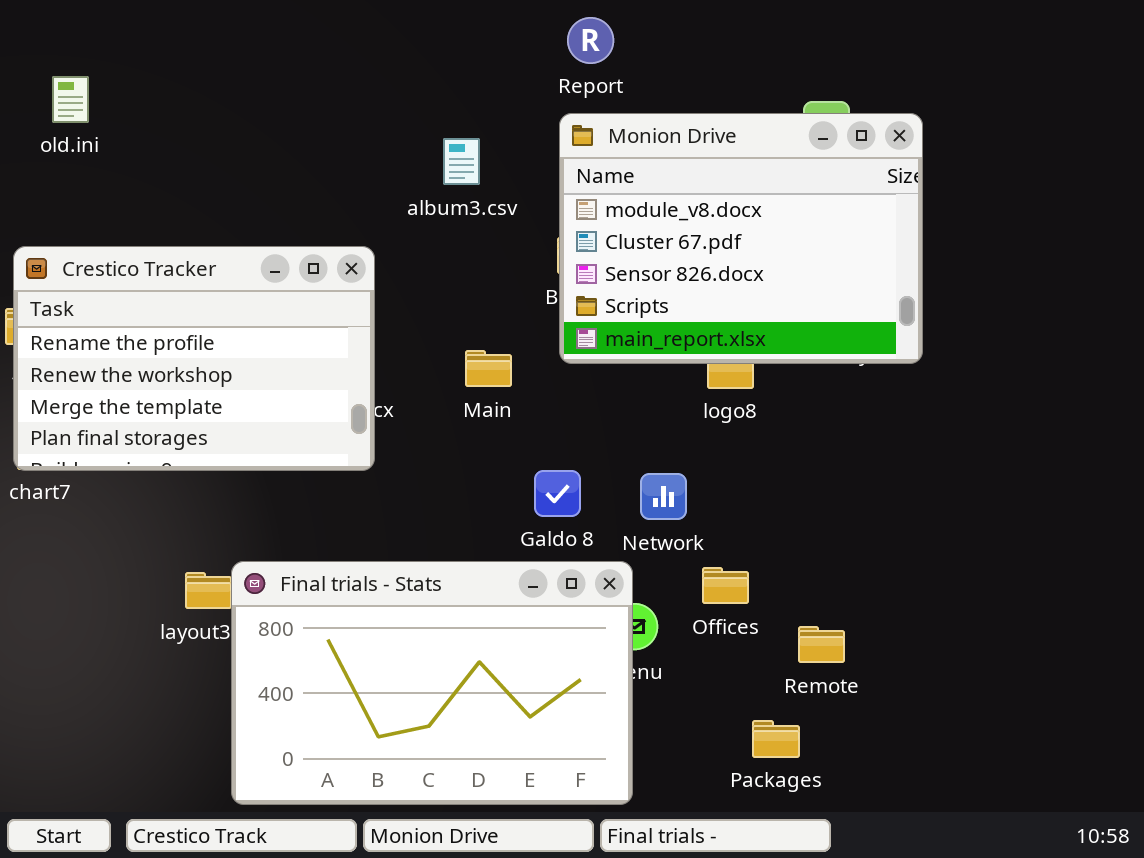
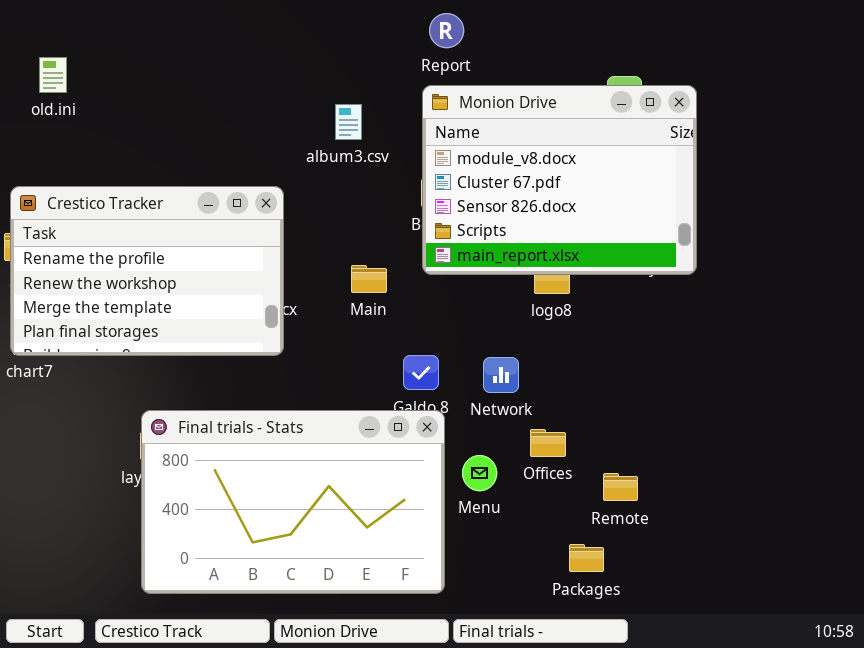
Final trials - Stats: [231,561,633,805] -> [141,410,445,594], moved

